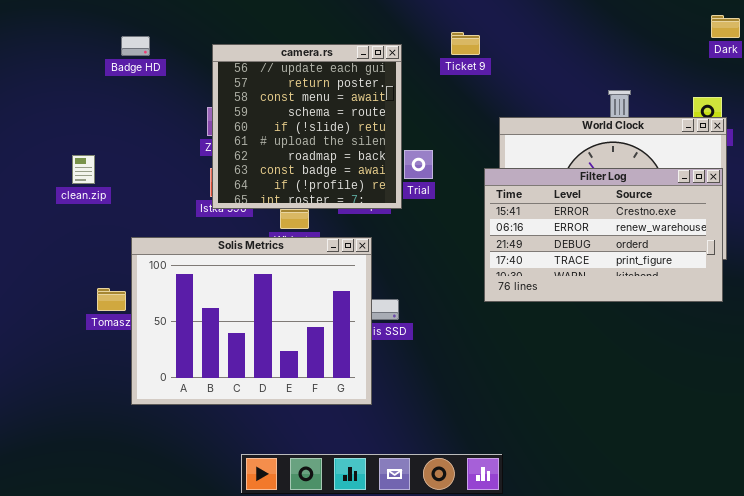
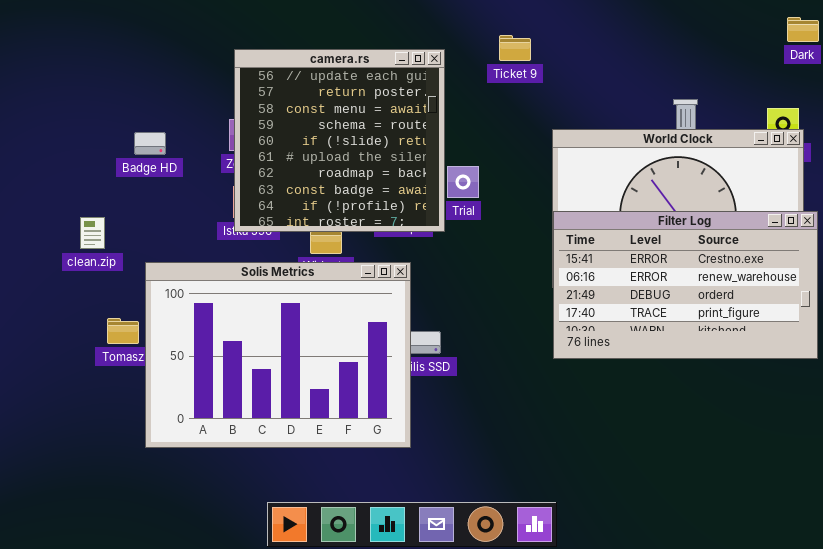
Badge HD: [121,36,150,56] -> [134,132,166,155], moved
clean.zip: [72,155,95,184] -> [80,217,105,249], moved
Filter Log: [484,168,723,302] -> [553,211,818,359], moved

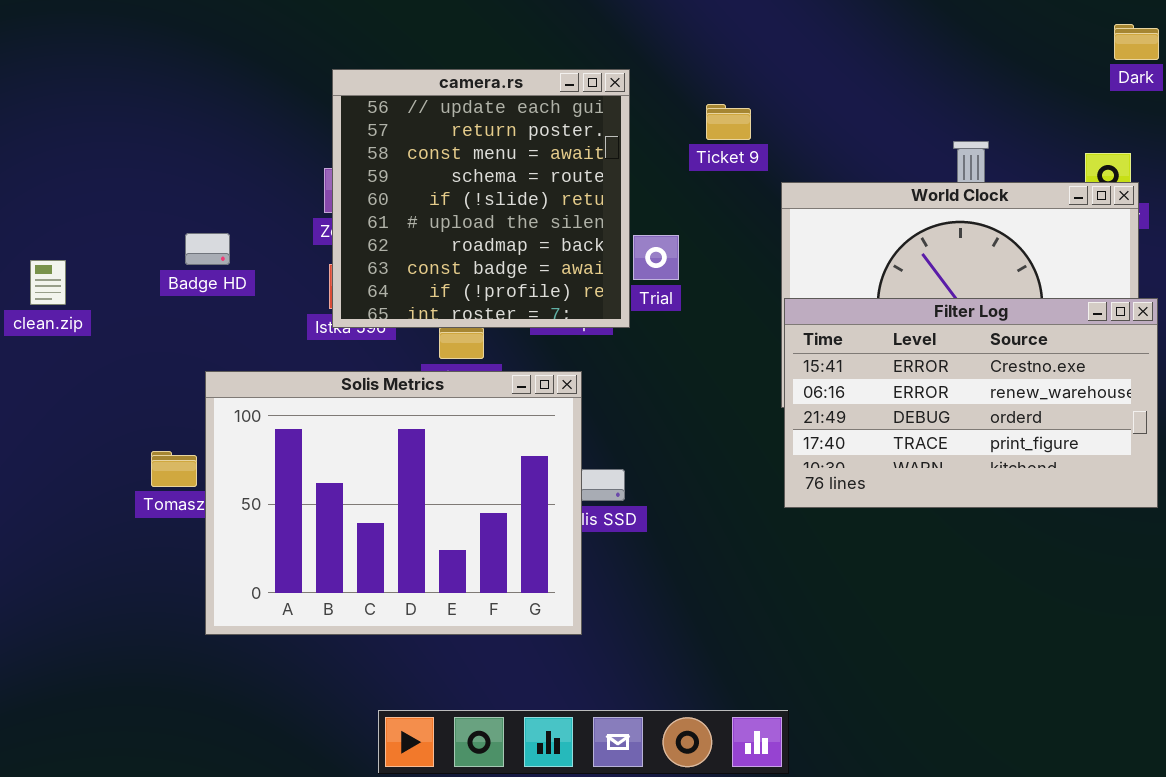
Ticket 9: [499,35,531,61] -> [706,104,751,140], moved
Badge HD: [134,132,166,155] -> [185,233,230,265], moved
clean.zip: [80,217,105,249] -> [30,260,66,305], moved

